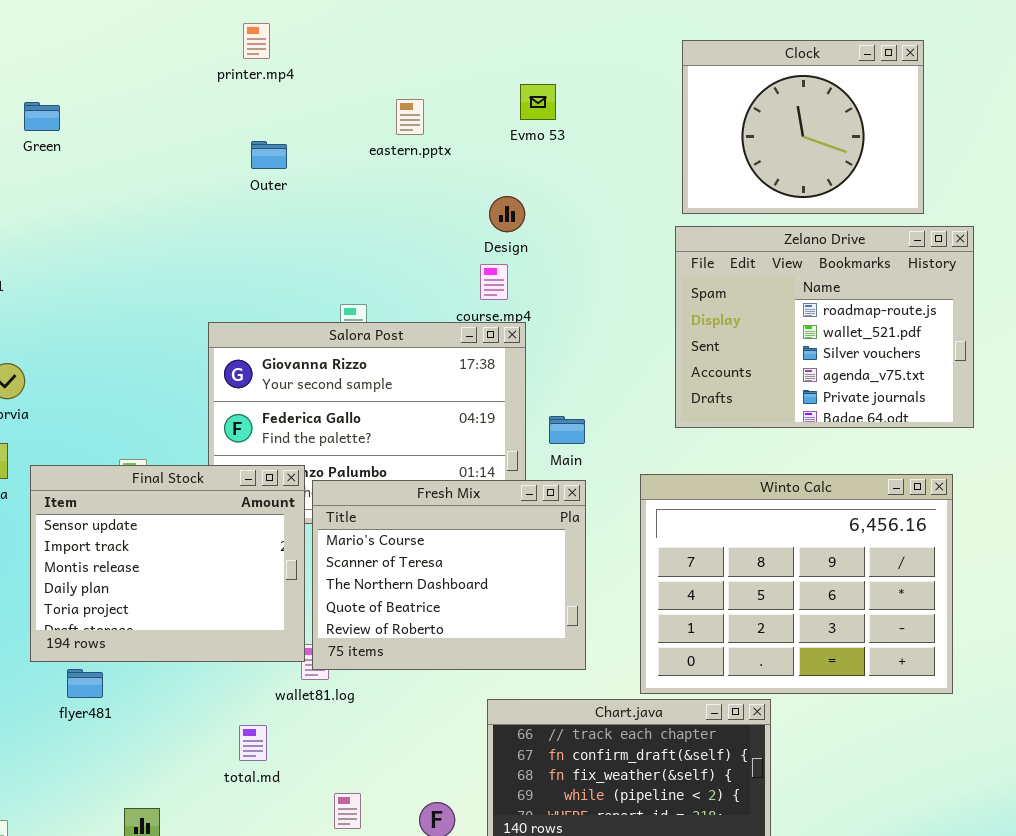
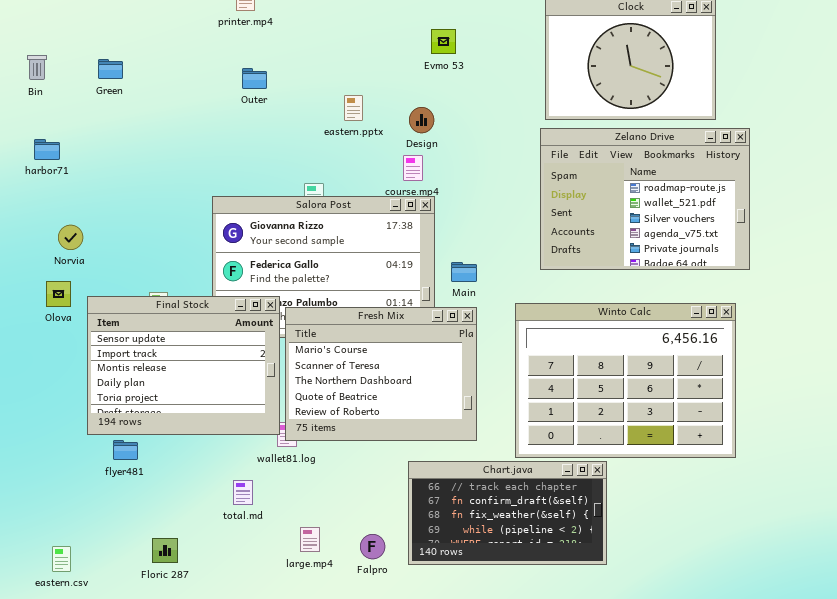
eastern.pptx: [396,99,424,135] -> [344,95,363,121], moved
Green: [24,102,60,131] -> [98,59,123,79], moved

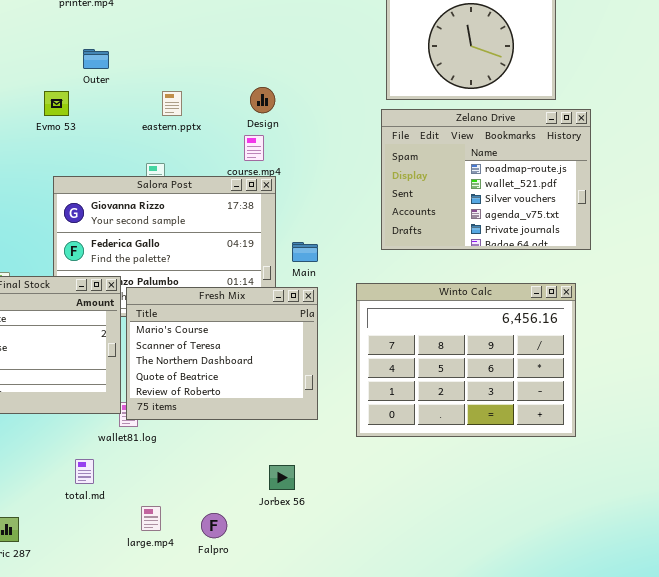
Evmo 53: [431,29,456,54] -> [44,91,69,116], moved
eastern.pptx: [344,95,363,121] -> [162,91,182,116], moved
Chart.java: [408,461,607,565] -> none, closed

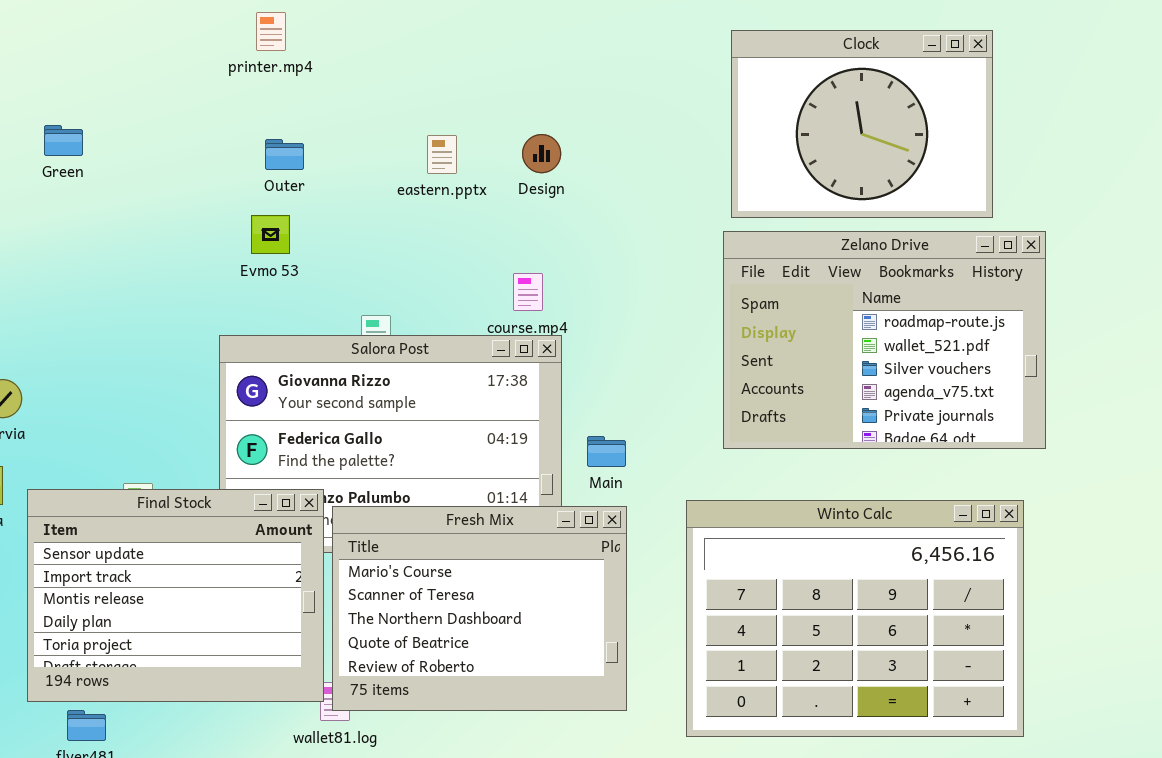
Design: [250,87,275,113] -> [522,134,561,173], moved
Evmo 53: [44,91,69,116] -> [251,215,290,254], moved
eastern.pptx: [162,91,182,116] -> [427,135,457,174], moved

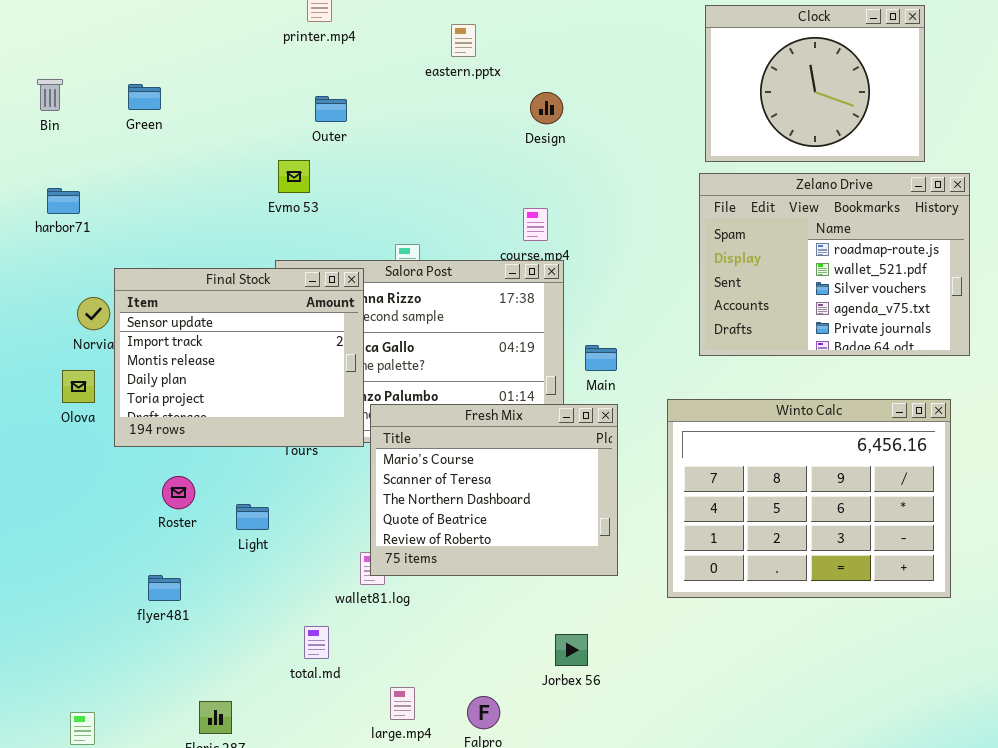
eastern.pptx: [427,135,457,174] -> [451,24,476,57], moved
Evmo 53: [251,215,290,254] -> [278,160,310,193], moved
Final Stock: [27,489,324,702] -> [114,268,364,447], moved

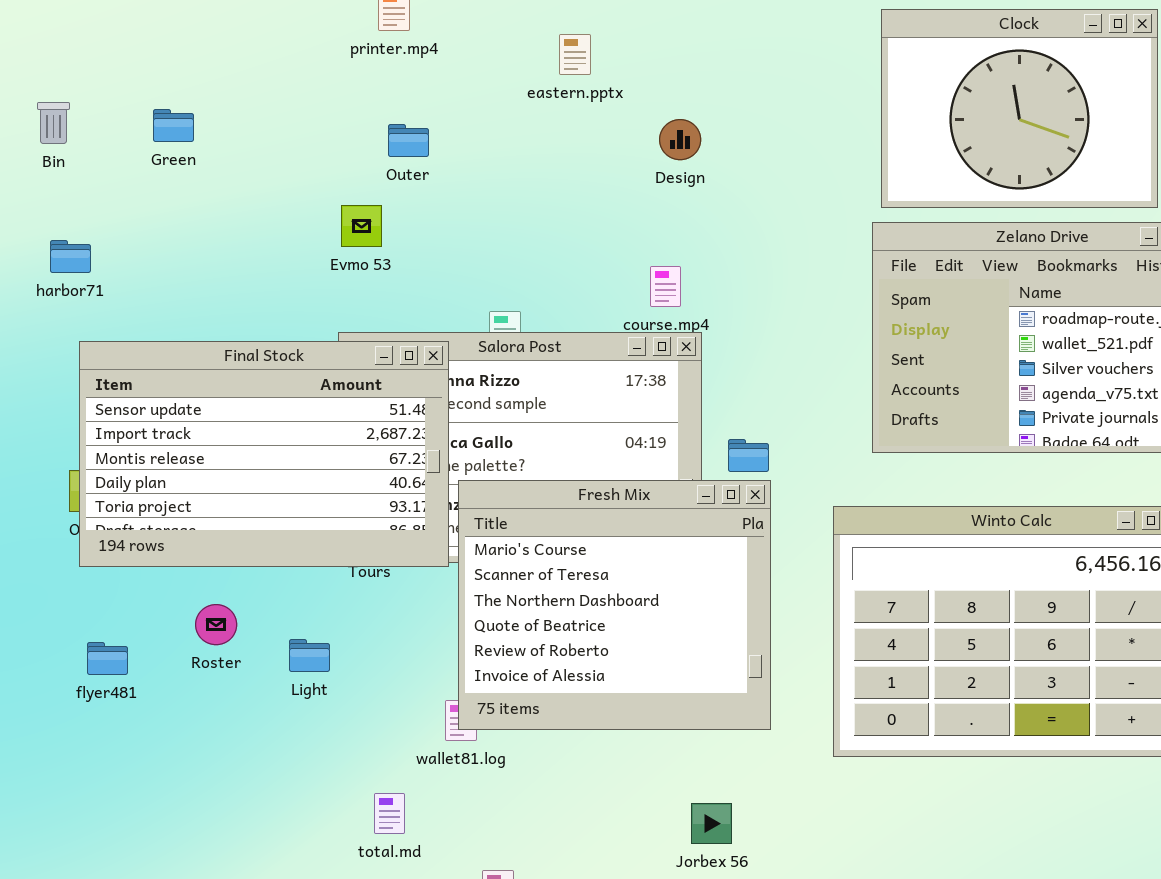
Final Stock: [114,268,364,447] -> [79,341,449,567], resized
Fresh Mix: [370,404,618,576] -> [458,480,771,730], resized
flyer481: [148,575,181,601] -> [87,642,128,675], moved

